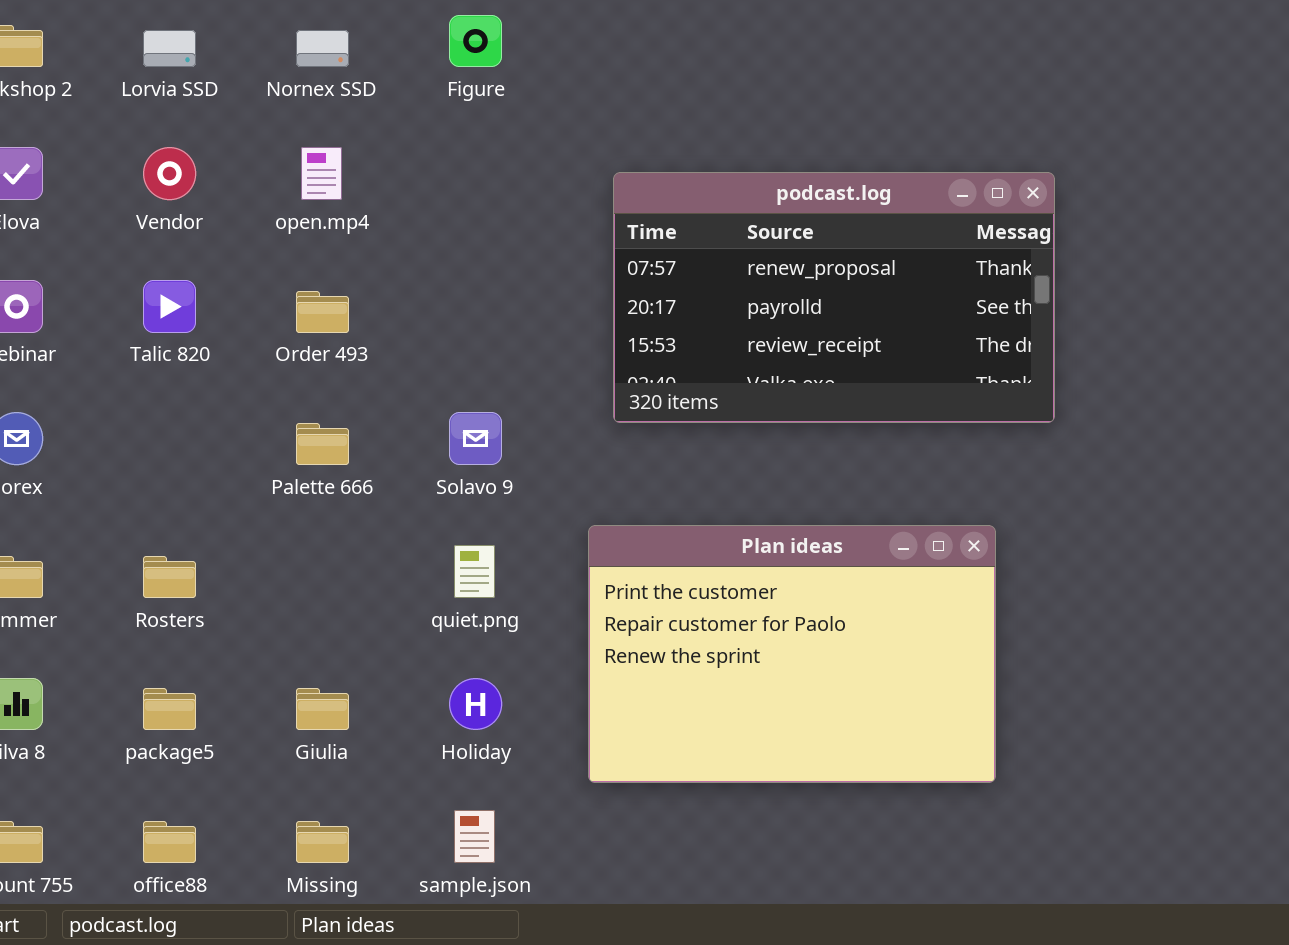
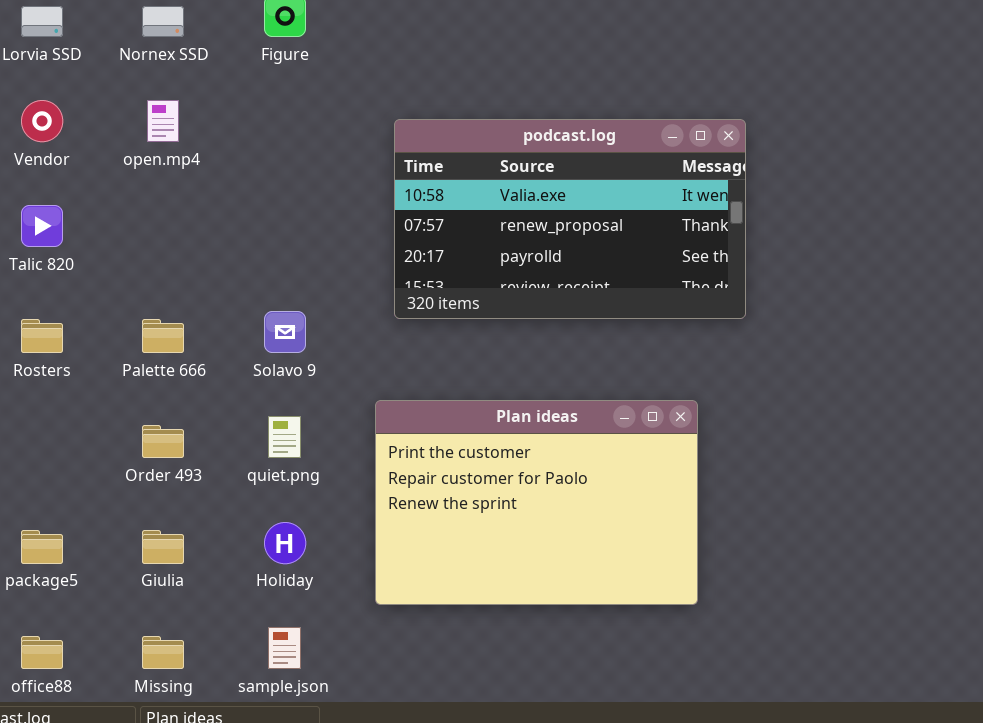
podcast.log: [613,172,1055,423] -> [394,119,746,319], scrolled up 1 row
Order 493: [296,291,349,333] -> [142,425,184,458], moved
Rosters: [143,556,196,598] -> [21,319,63,353], moved

